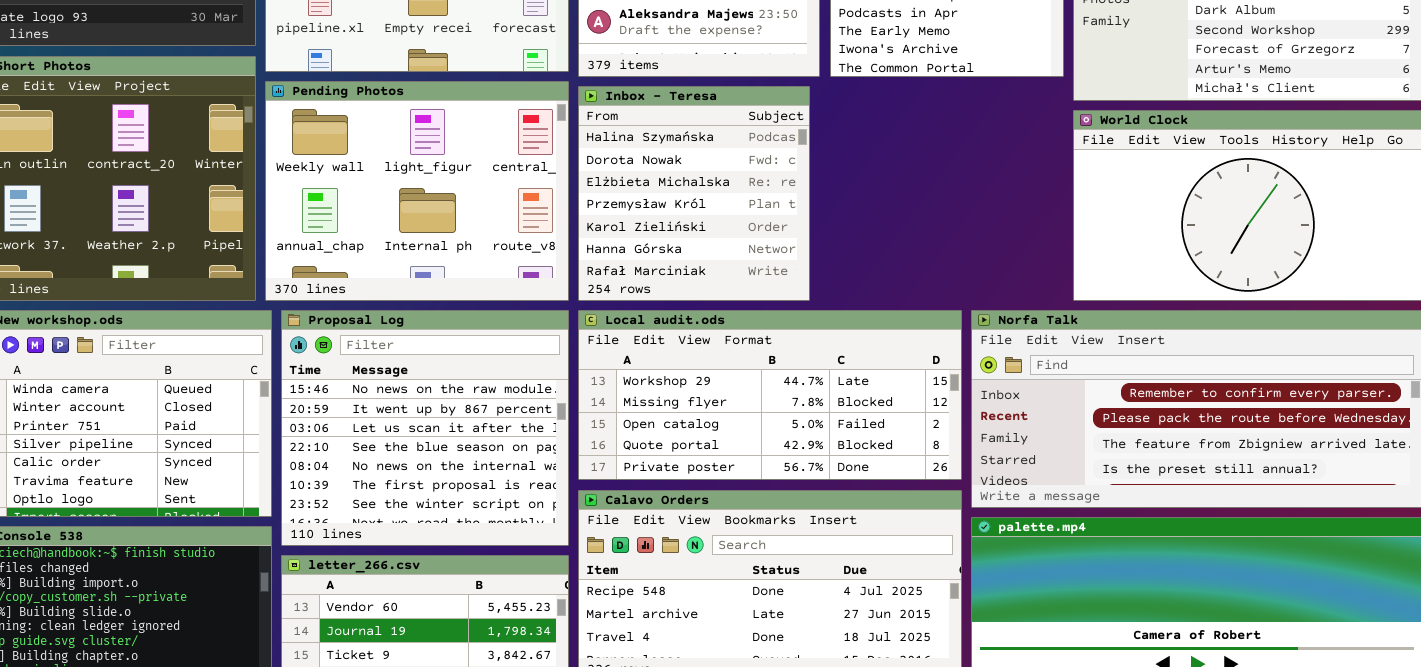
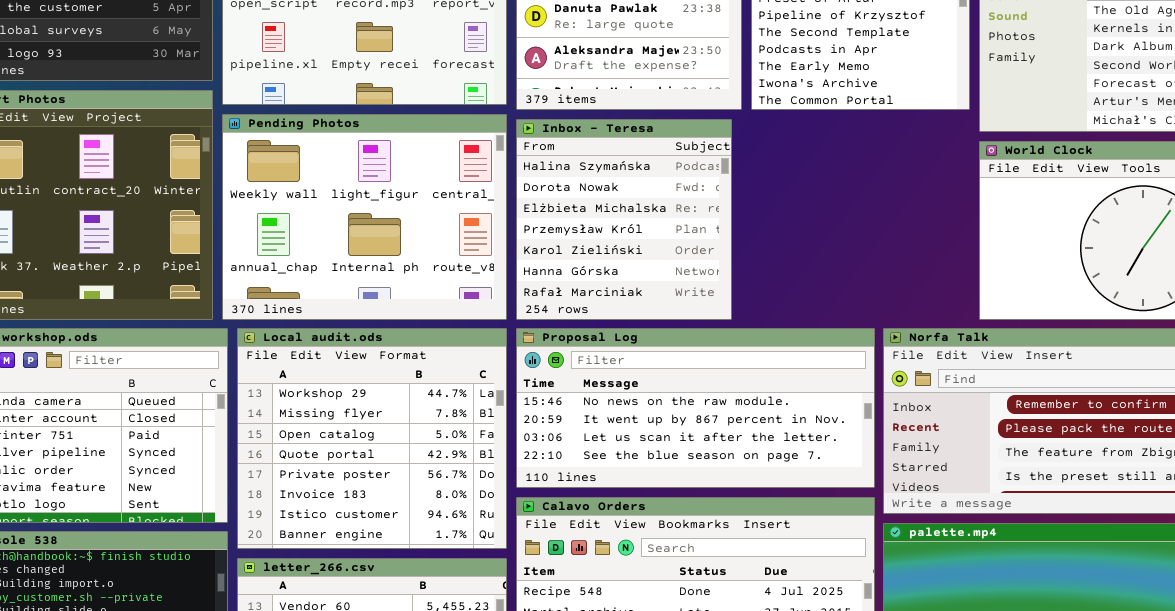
Proposal Log: [281,310,569,546] -> [516,328,875,488], moved, resized
Local audit.ods: [578,310,962,480] -> [237,328,507,549], moved, resized

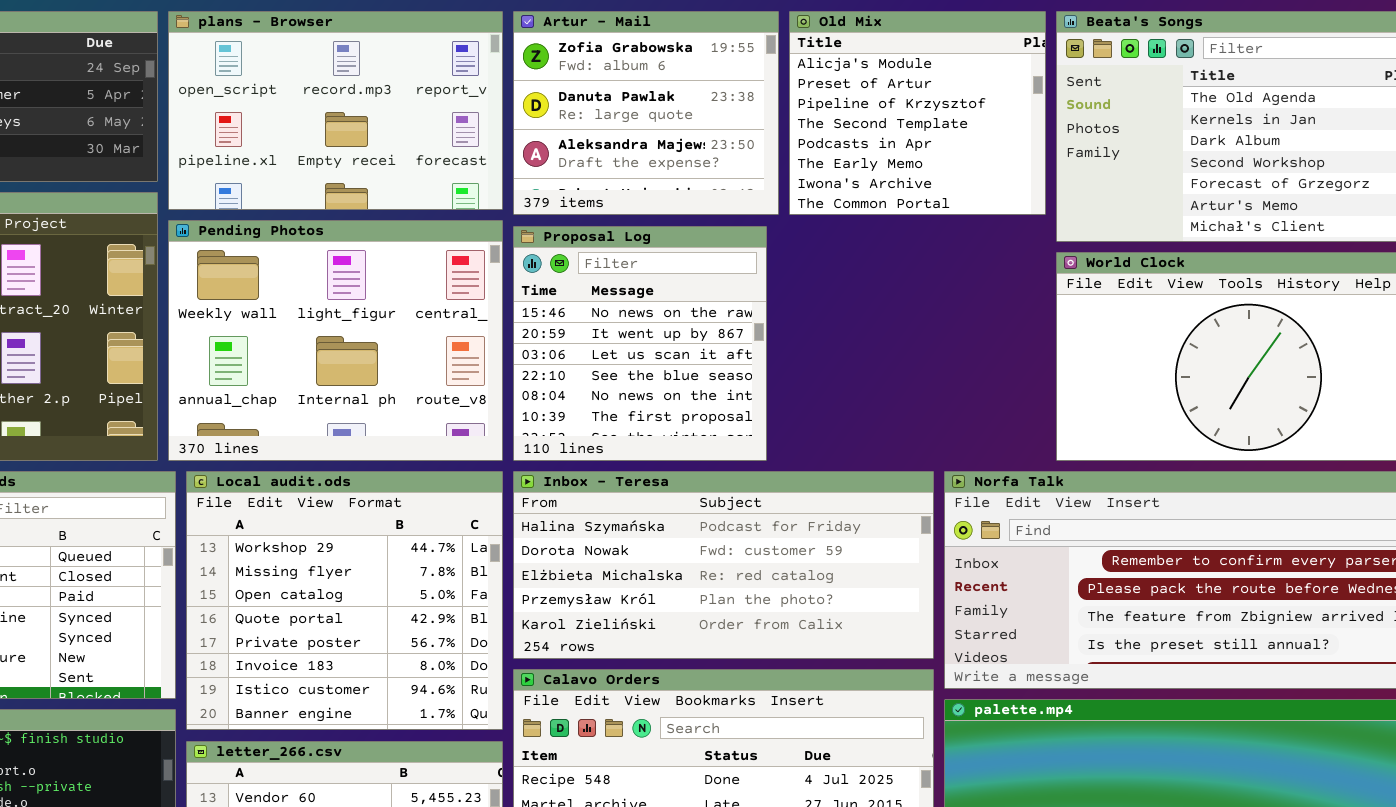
Inbox - Teresa: [516,119,732,320] -> [513,471,934,659], moved, resized
Proposal Log: [516,328,875,488] -> [513,226,767,461], moved, resized

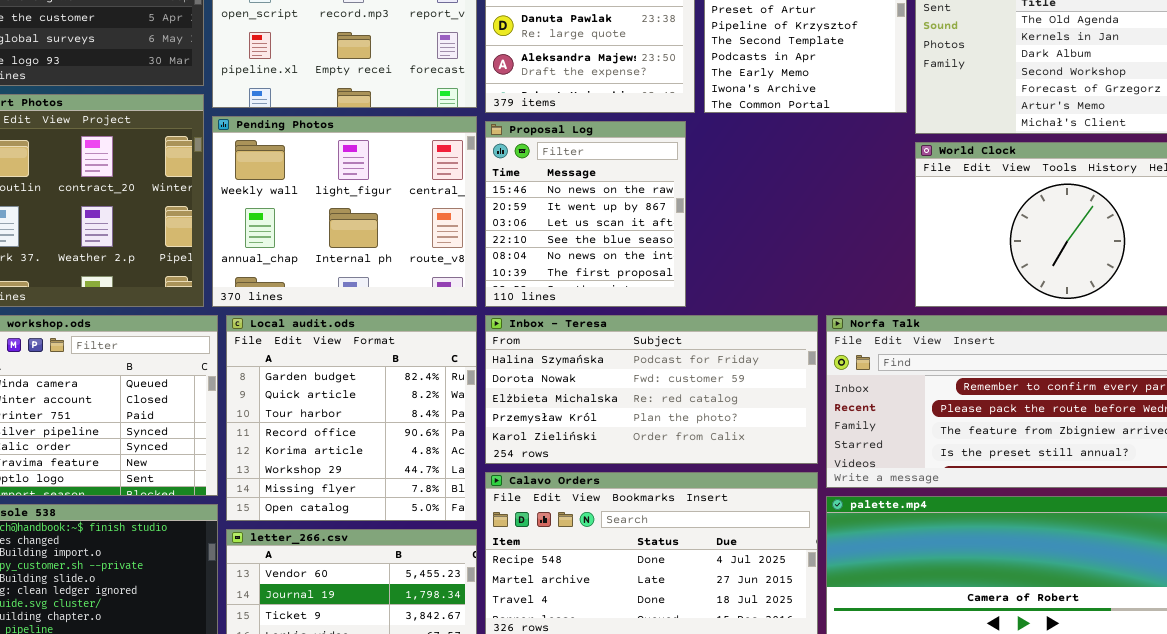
Local audit.ods: [186,471,503,730] -> [226,315,477,521], scrolled up 5 rows

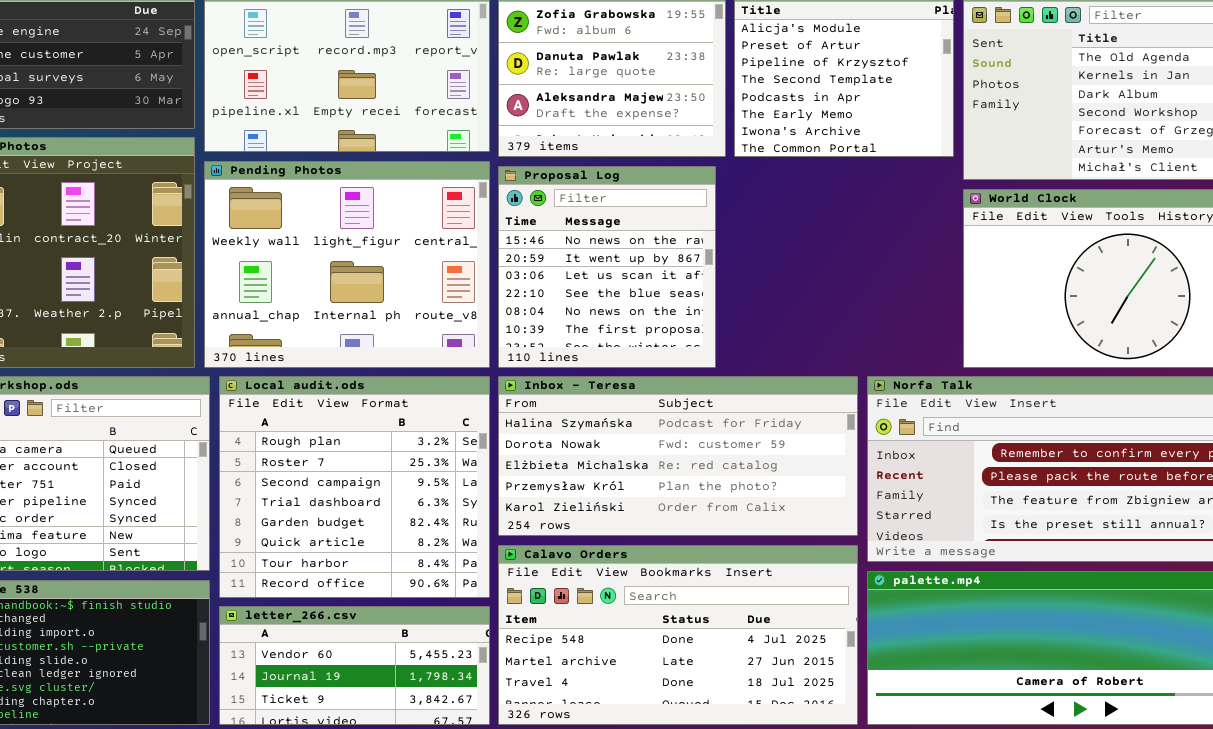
Local audit.ods: [226,315,477,521] -> [219,376,490,598], scrolled up 4 rows

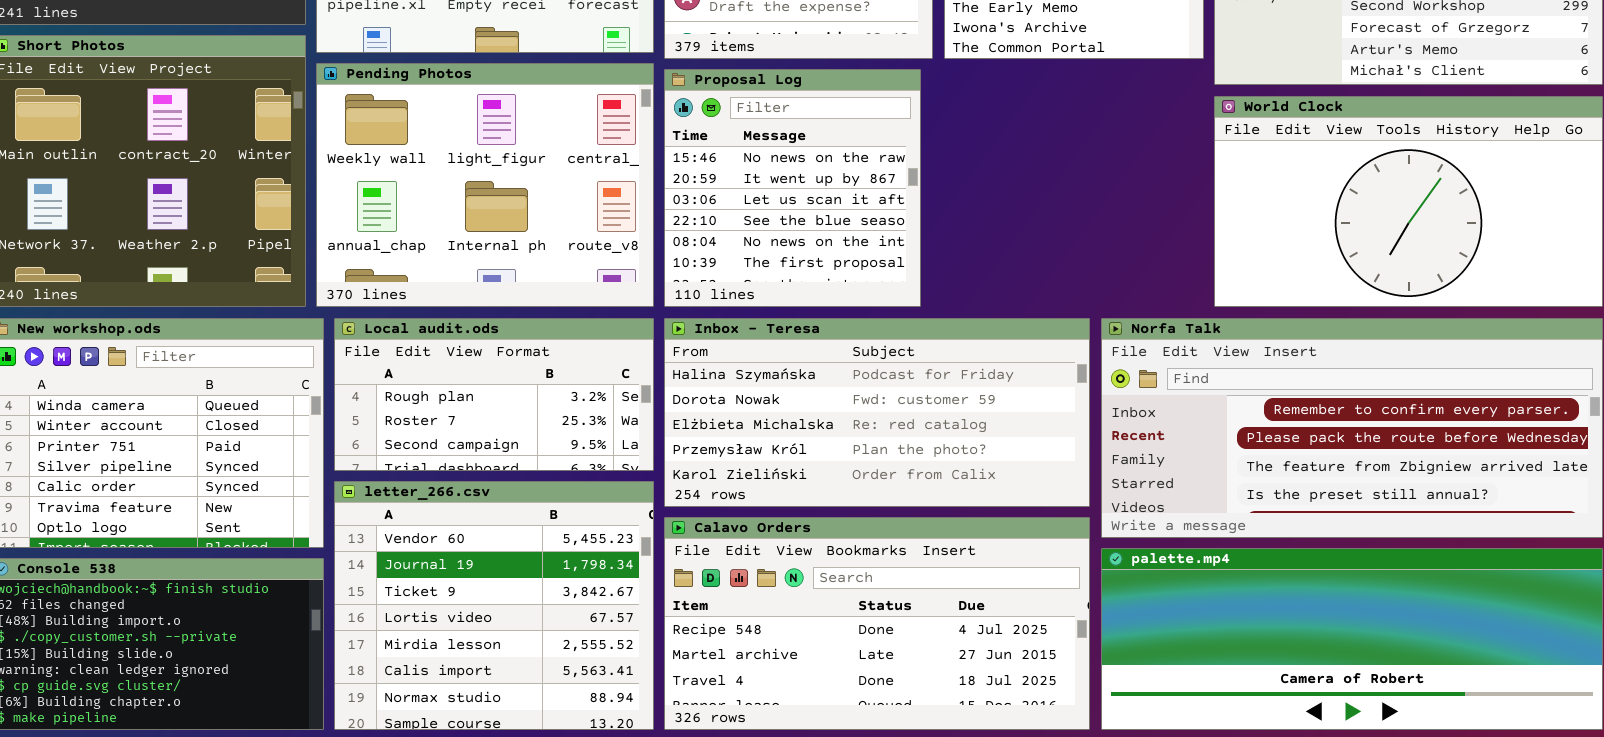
Local audit.ods: [219,376,490,598] -> [334,318,654,471], resized
letter_266.csv: [219,606,490,725] -> [334,481,654,730], resized

